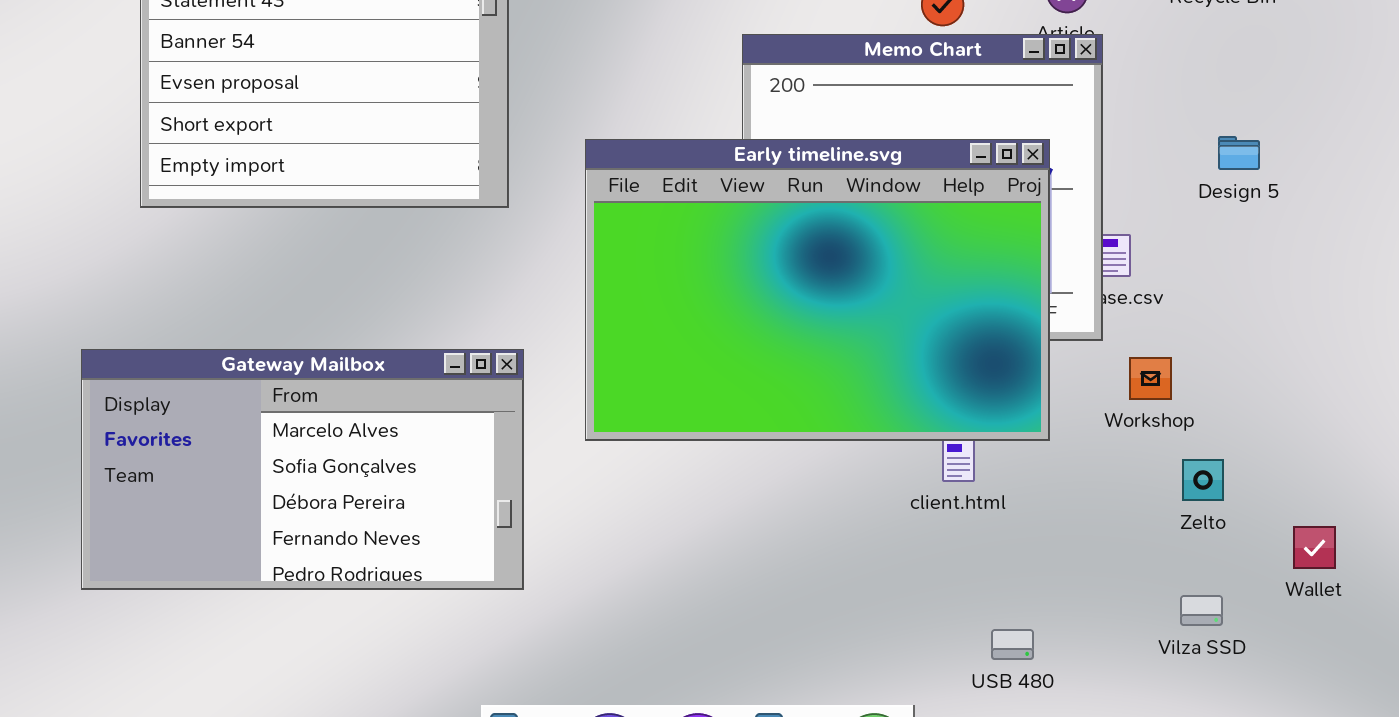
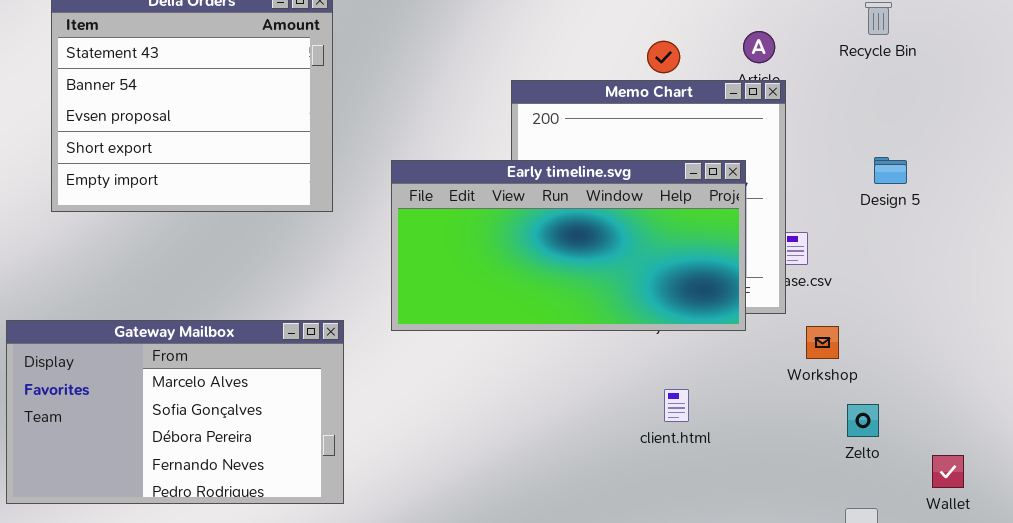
Early timeline.svg: [585,139,1050,441] -> [391,160,746,331], resized

